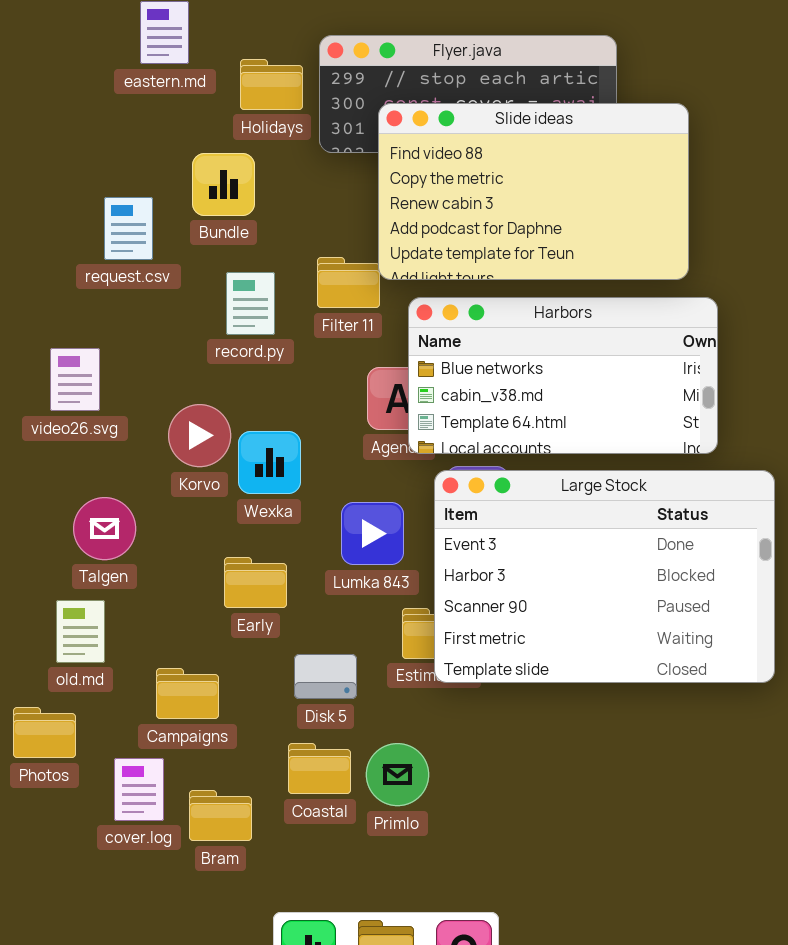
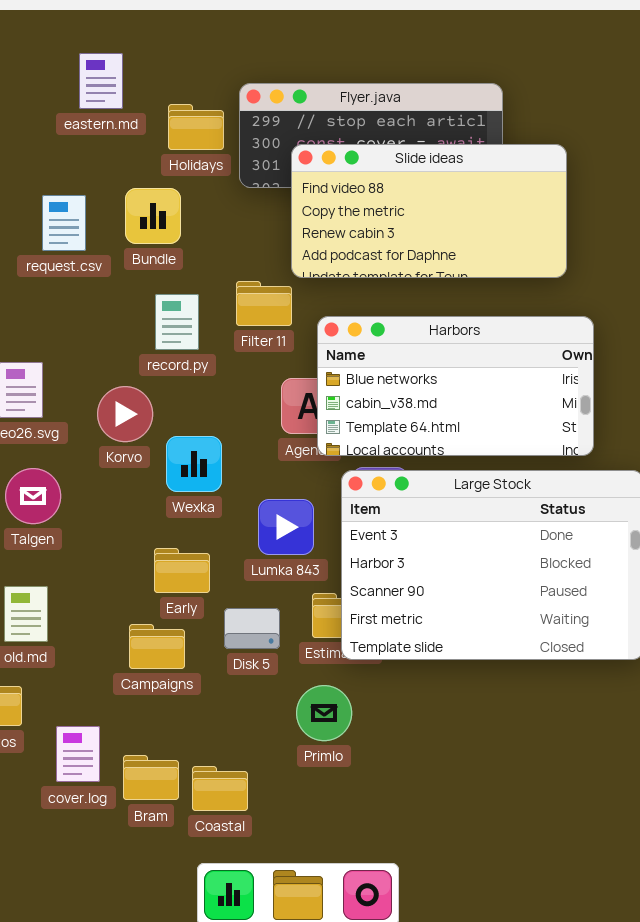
Slide ideas: [378,103,689,280] -> [291,144,567,278], resized
request.csv: [104,197,153,260] -> [42,195,86,251], moved
Korvo: [168,404,231,467] -> [97,386,153,442], moved
Talgen: [73,497,136,560] -> [5,468,61,524], moved
Disk 5: [294,654,357,699] -> [224,608,280,649], moved
Campaigns: [156,668,219,719] -> [129,624,185,669], moved
Coastal: [288,743,351,794] -> [192,766,248,811], moved
Primlo: [366,743,429,806] -> [296,685,352,741], moved

